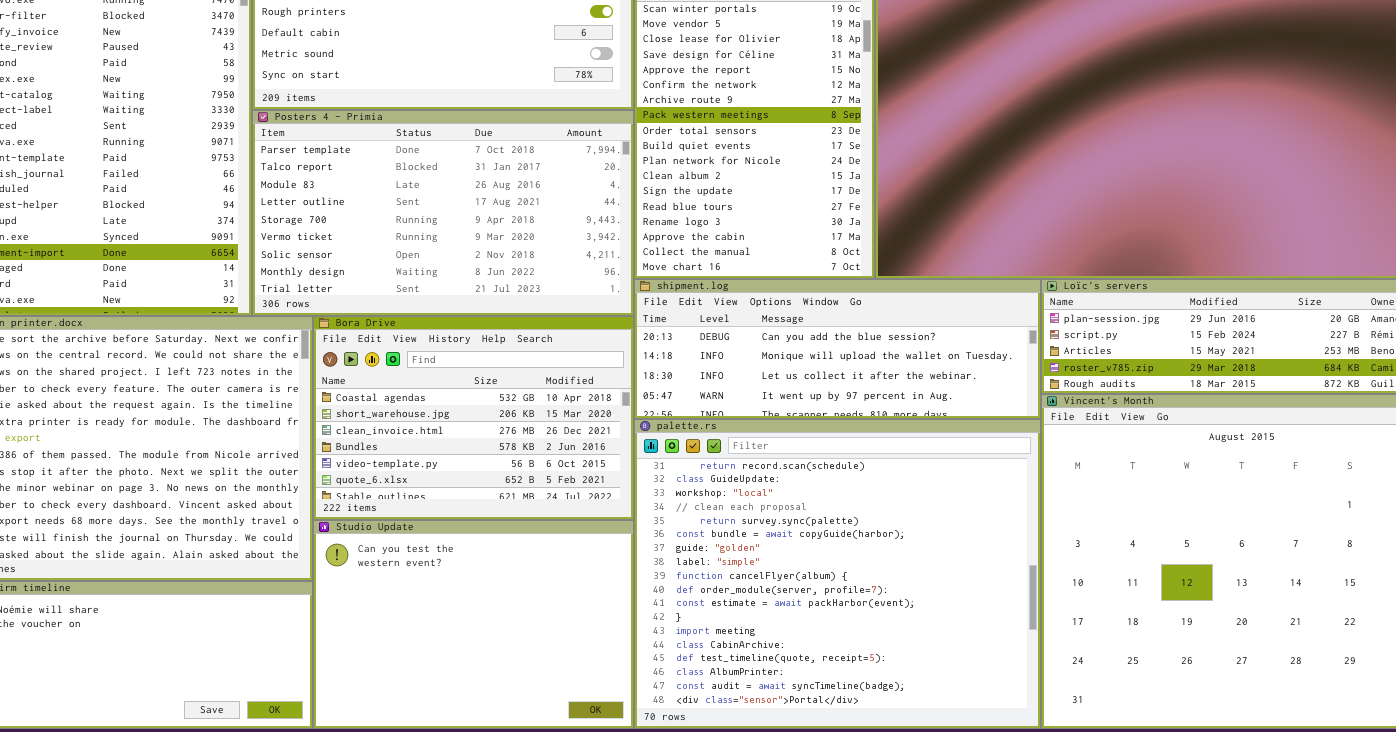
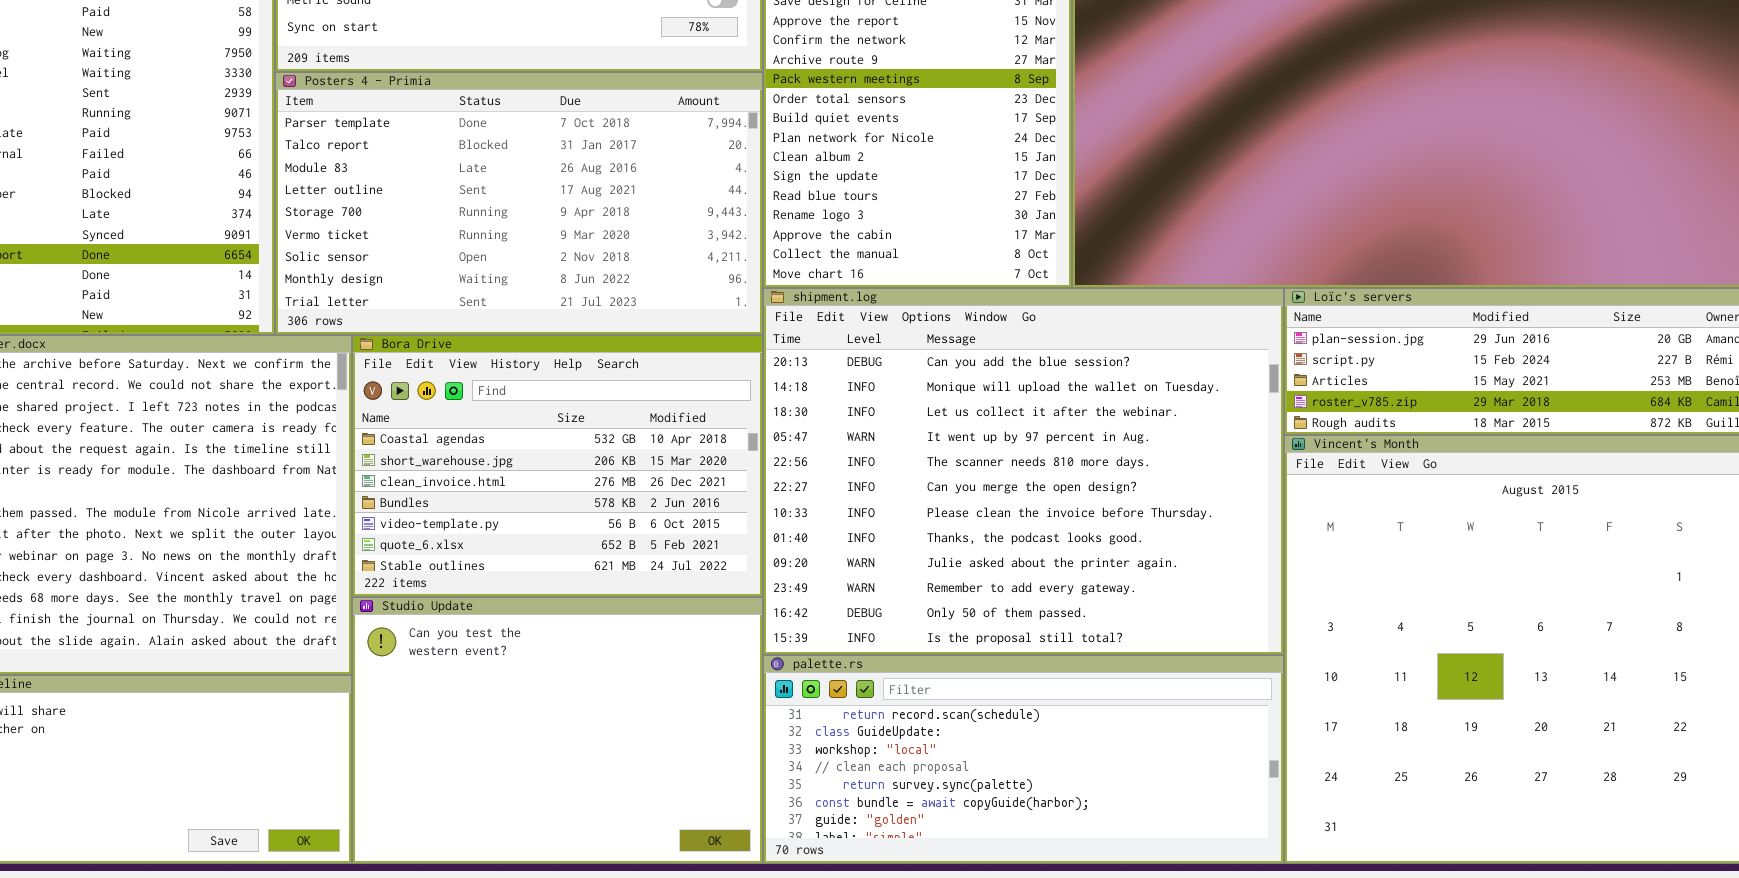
shipment.log: [634,279,1041,419] -> [763,288,1284,655], resized
palette.rs: [634,419,1041,729] -> [763,655,1284,864], resized

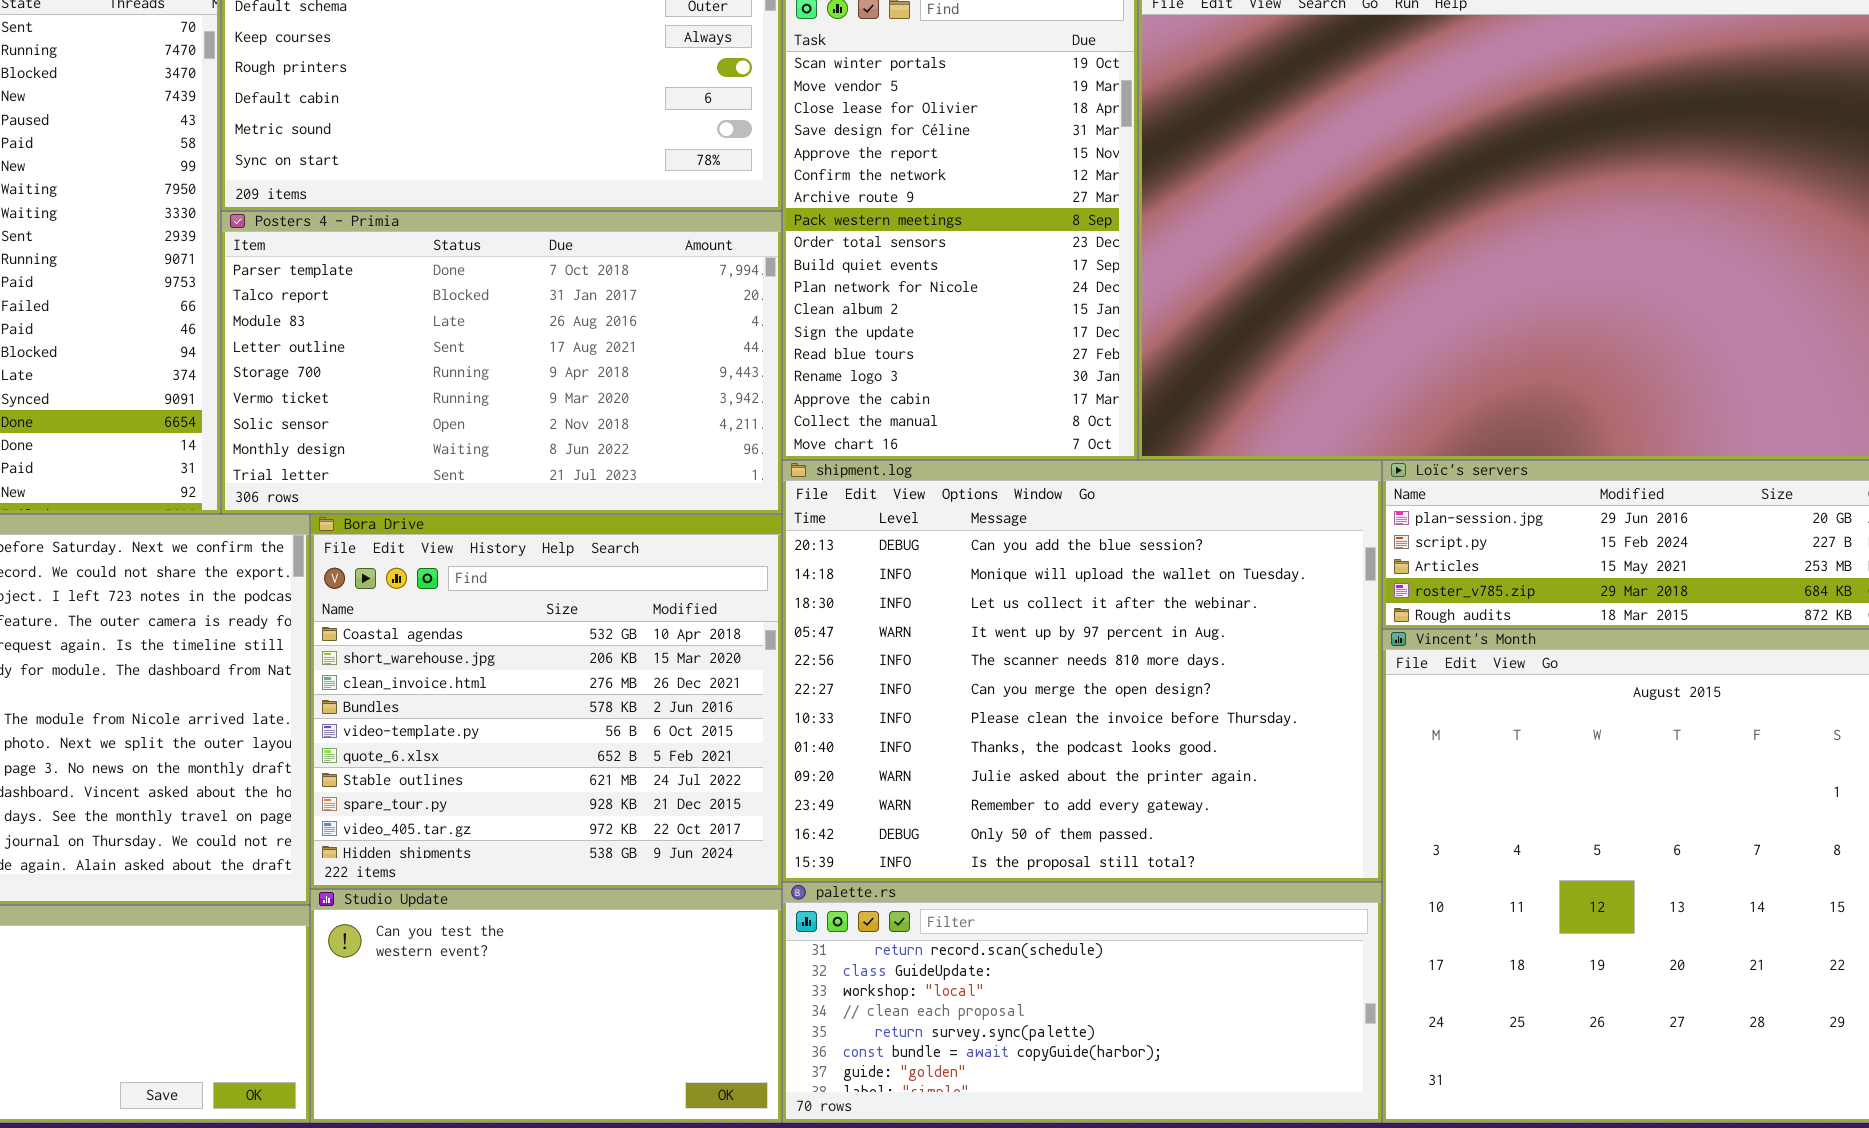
Bora Drive: [352,335,763,597] -> [310,514,782,889], resized
Studio Update: [352,597,763,864] -> [310,889,782,1123], resized

